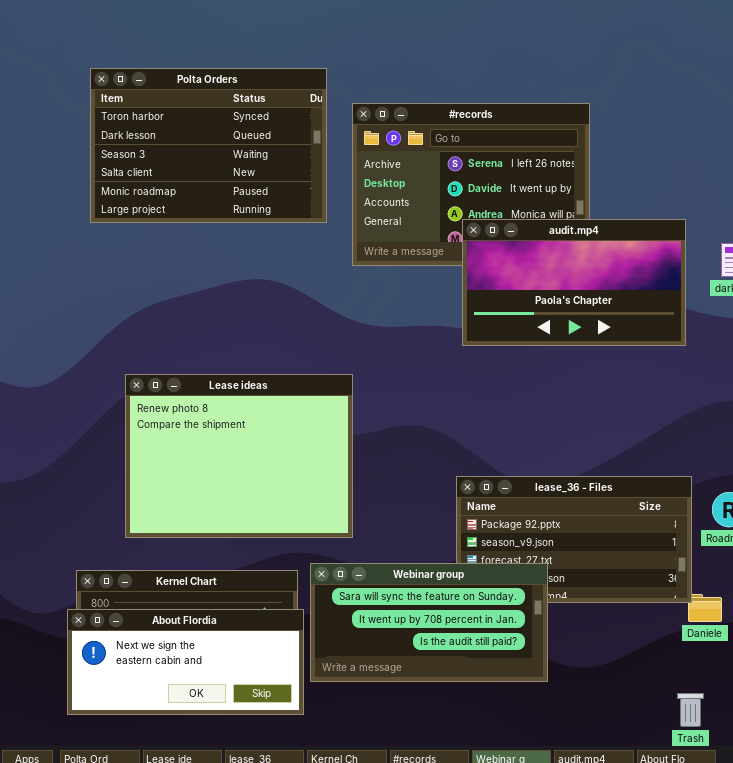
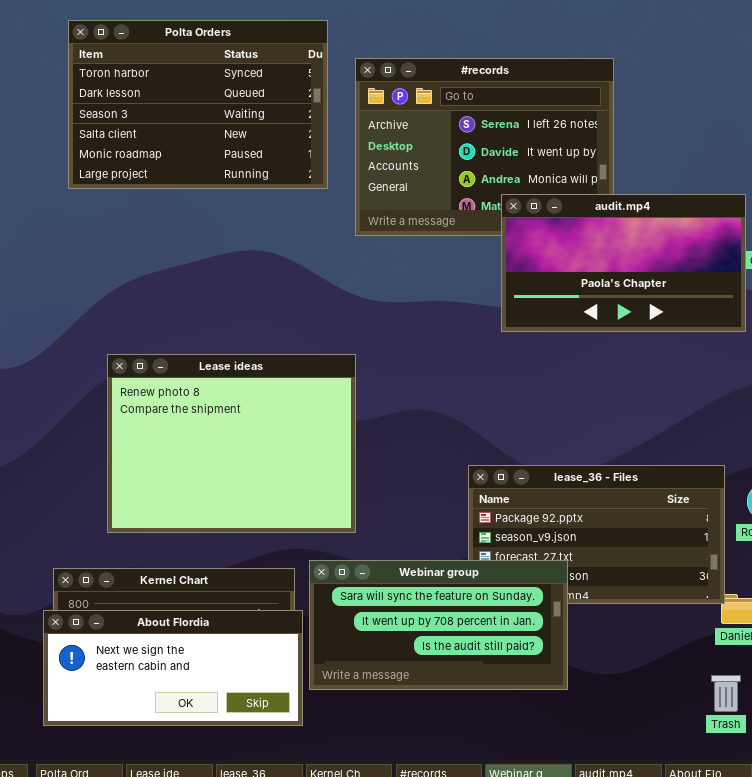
audit.mp4: [462,219,686,346] -> [501,194,746,332], moved
Trash: [677,693,704,727] -> [711,675,741,712], moved

